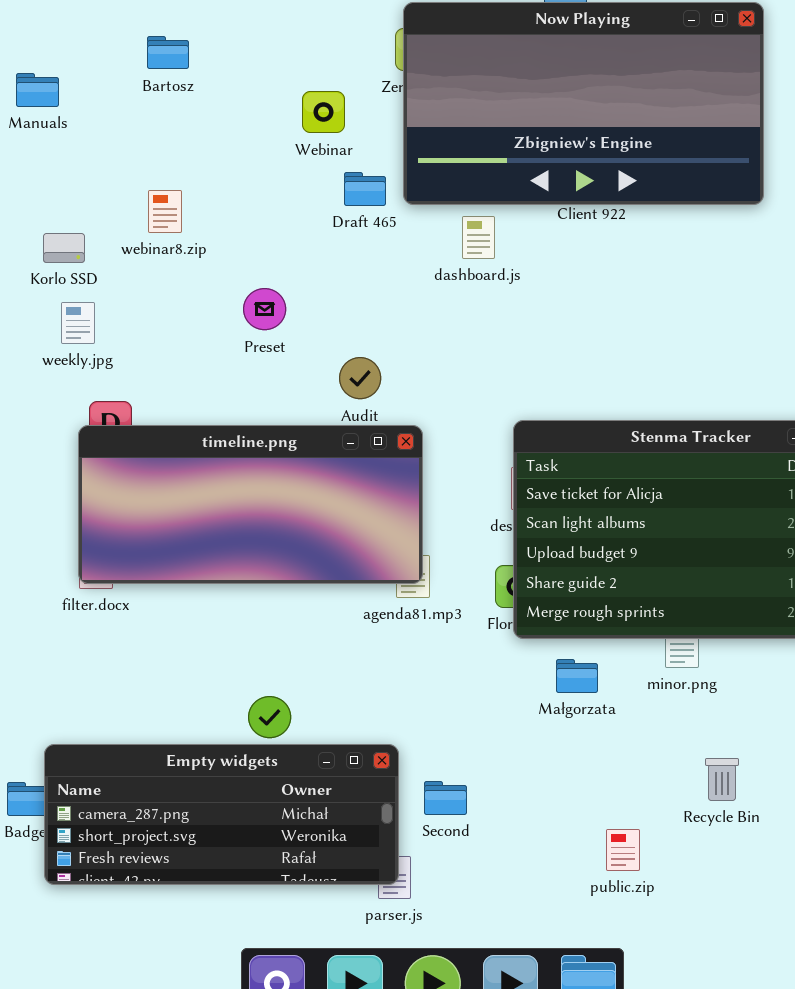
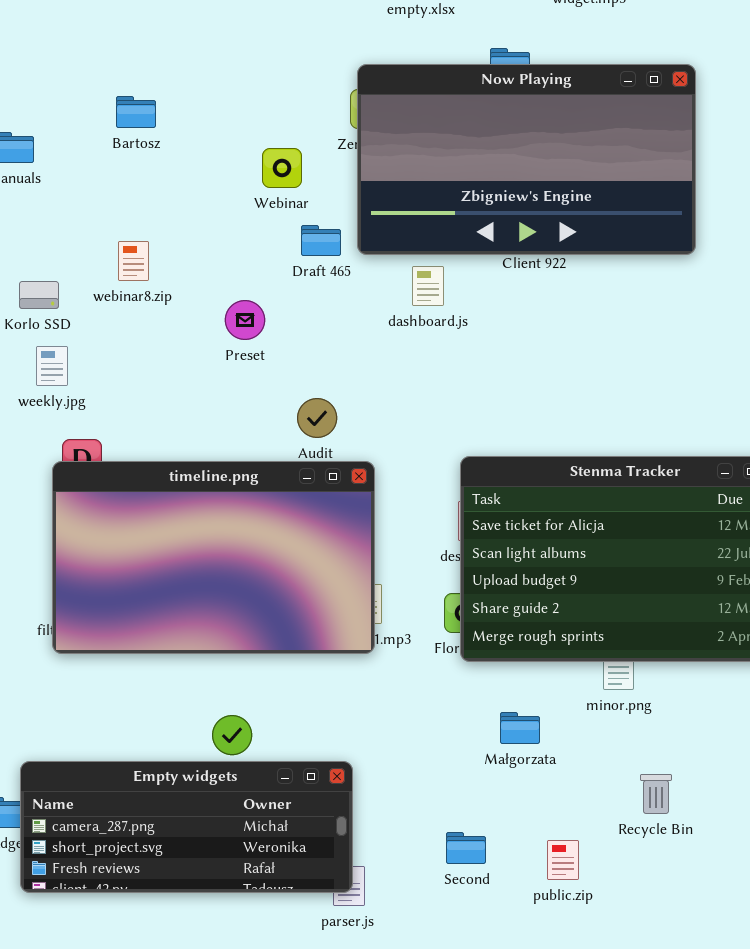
Preset: [243,288,286,330] -> [225,300,265,340], moved
timeline.png: [78,425,423,584] -> [52,461,375,654], resized
Małgorzata: [556,659,598,693] -> [500,712,540,744], moved
Second: [424,781,467,815] -> [446,832,486,864], moved

